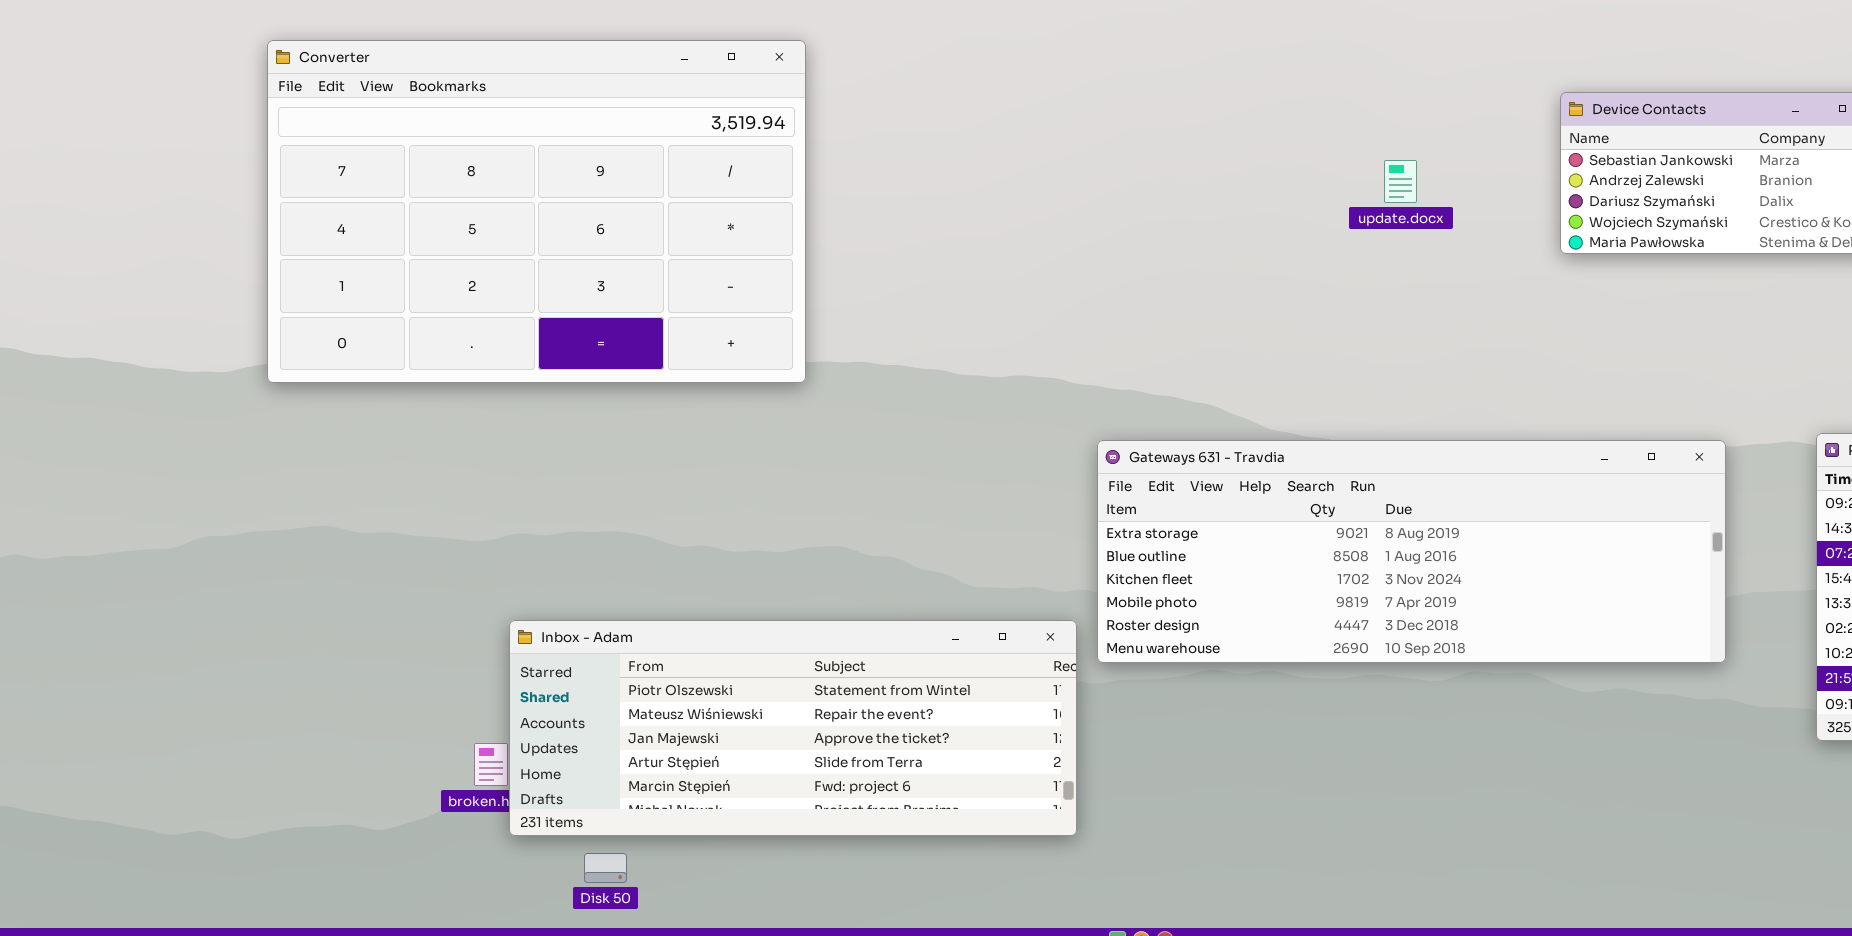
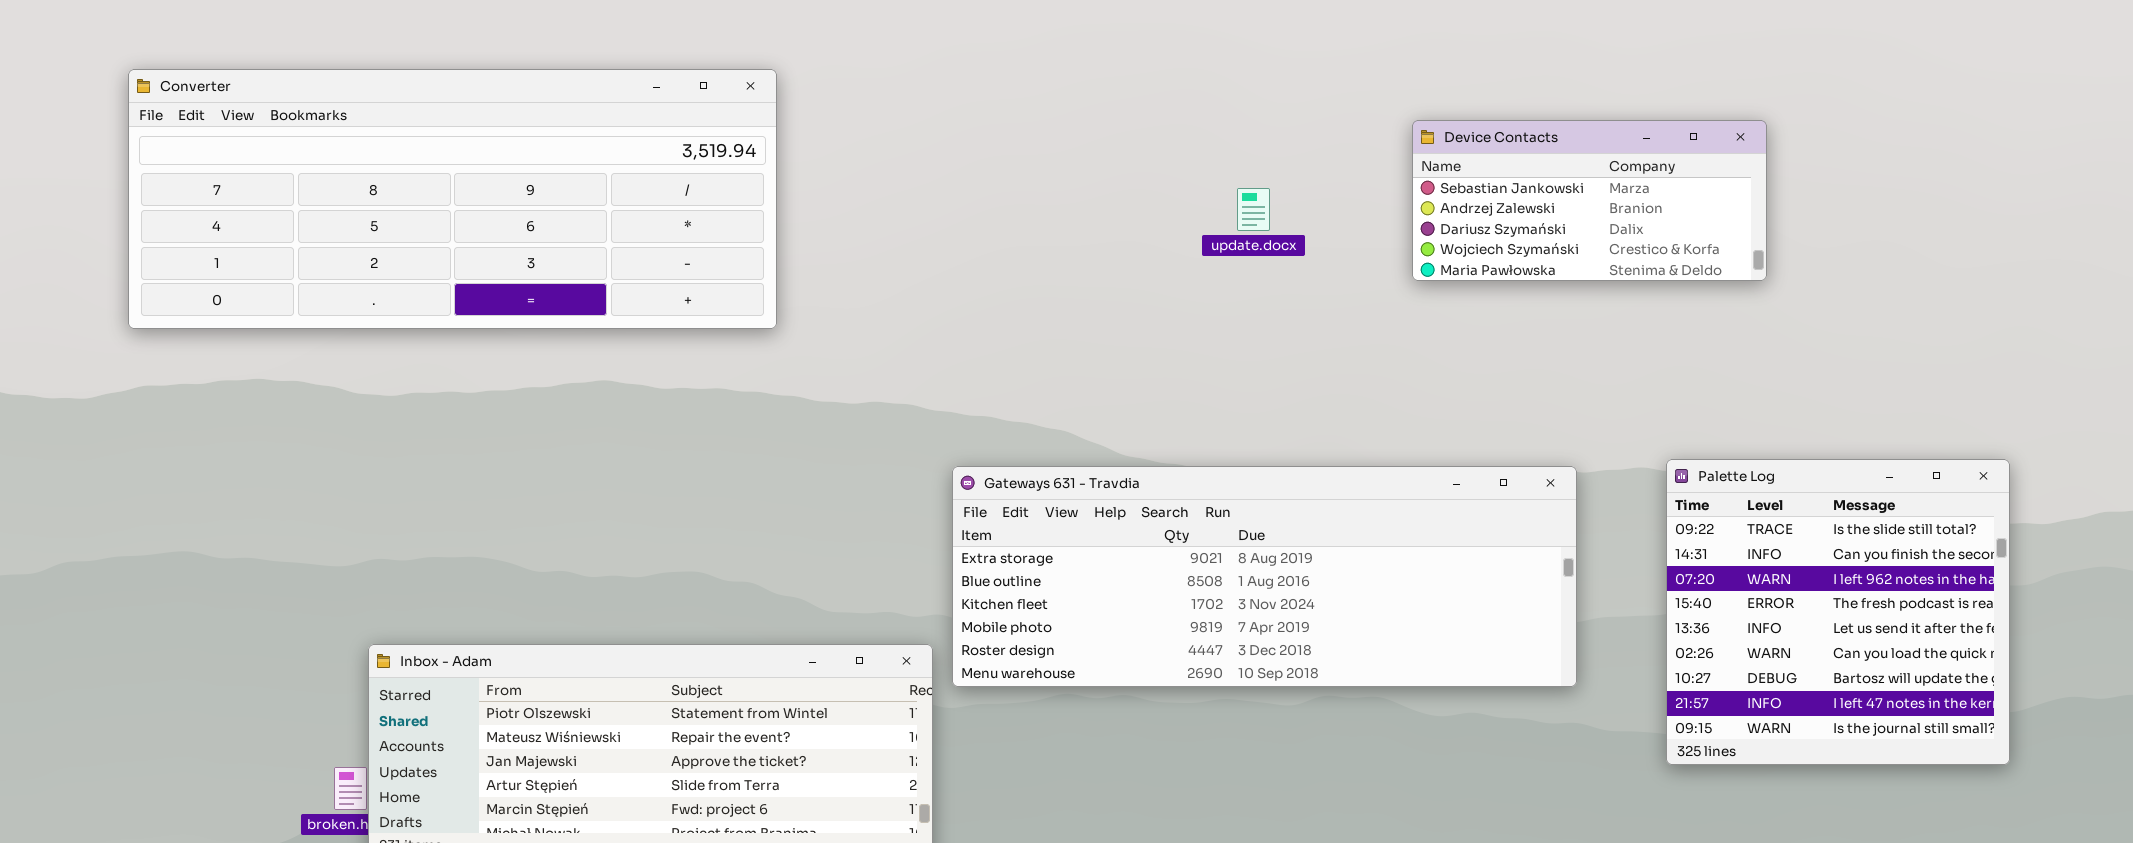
Converter: [267,40,806,383] -> [128,69,777,329], resized

